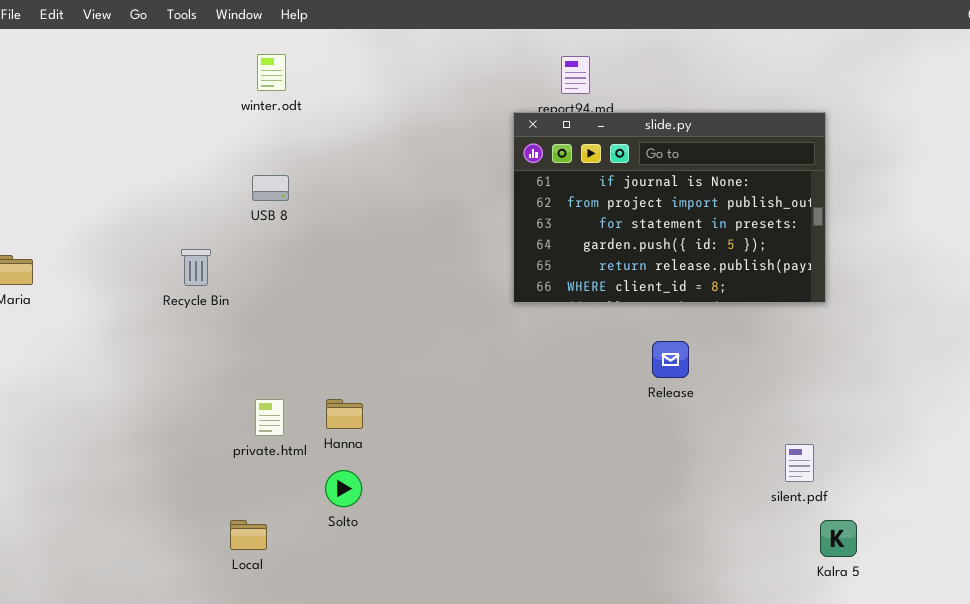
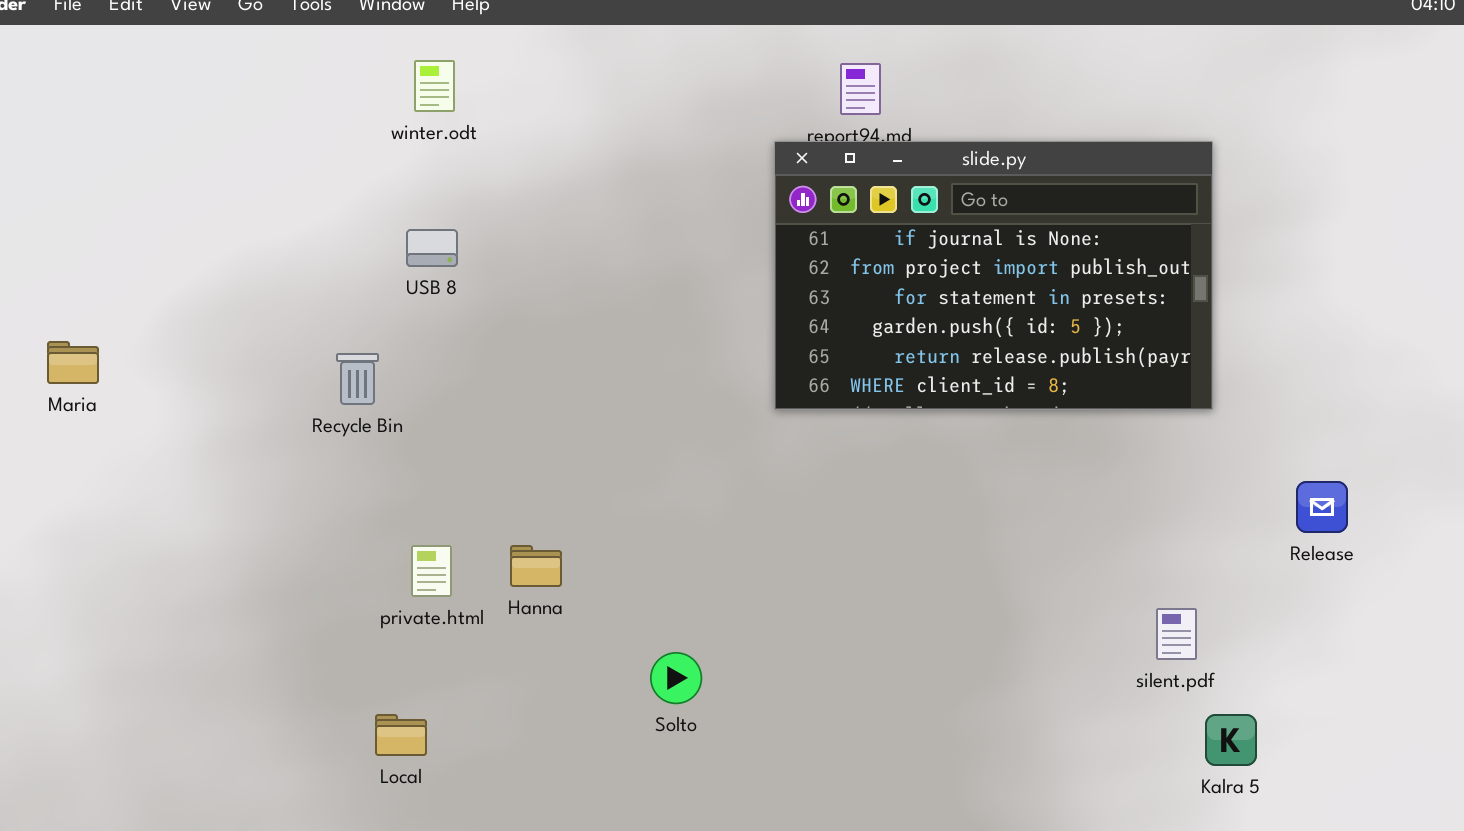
Recycle Bin: [181,249,211,286] -> [336,353,379,405], moved
Release: [652,341,689,378] -> [1296,481,1348,533], moved
Solto: [325,470,362,507] -> [650,652,702,704], moved

